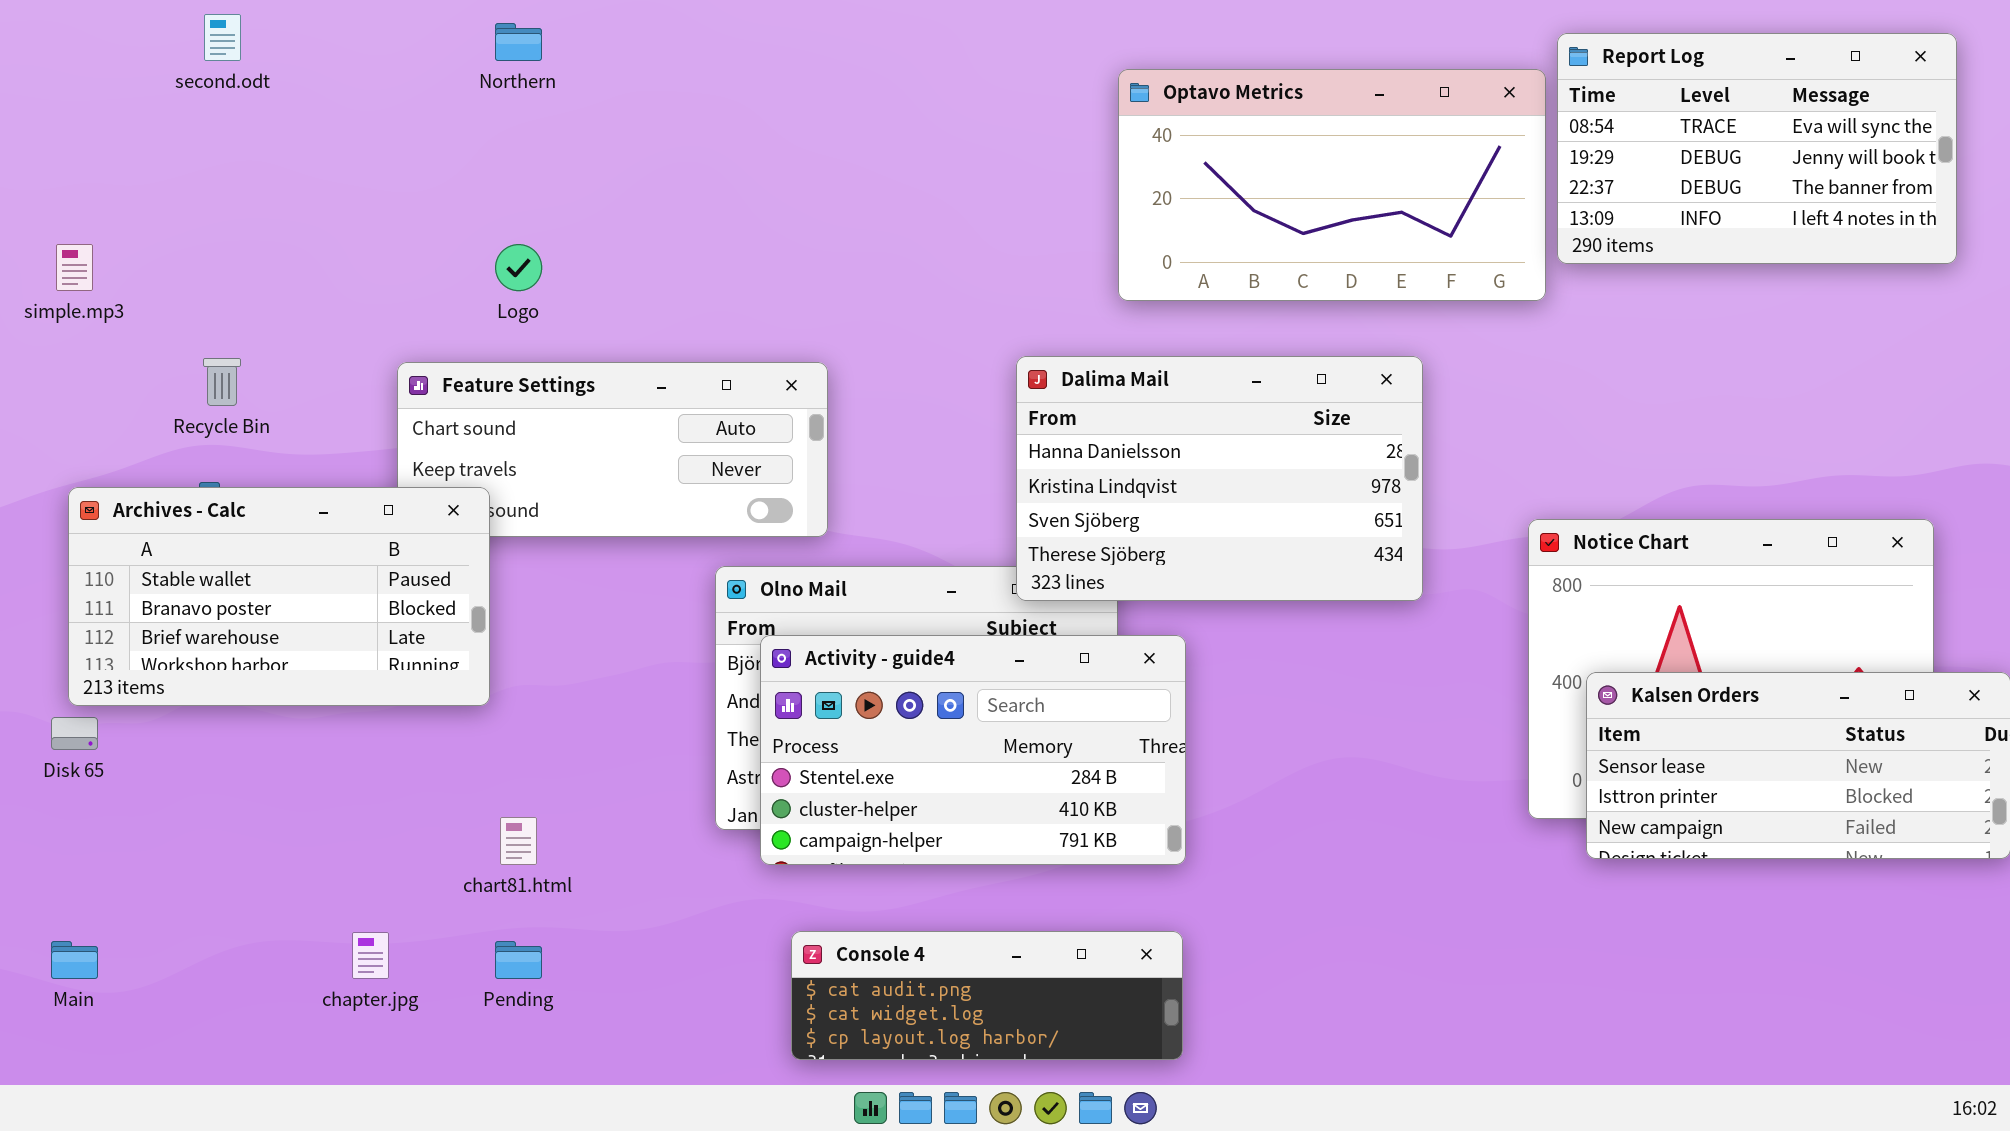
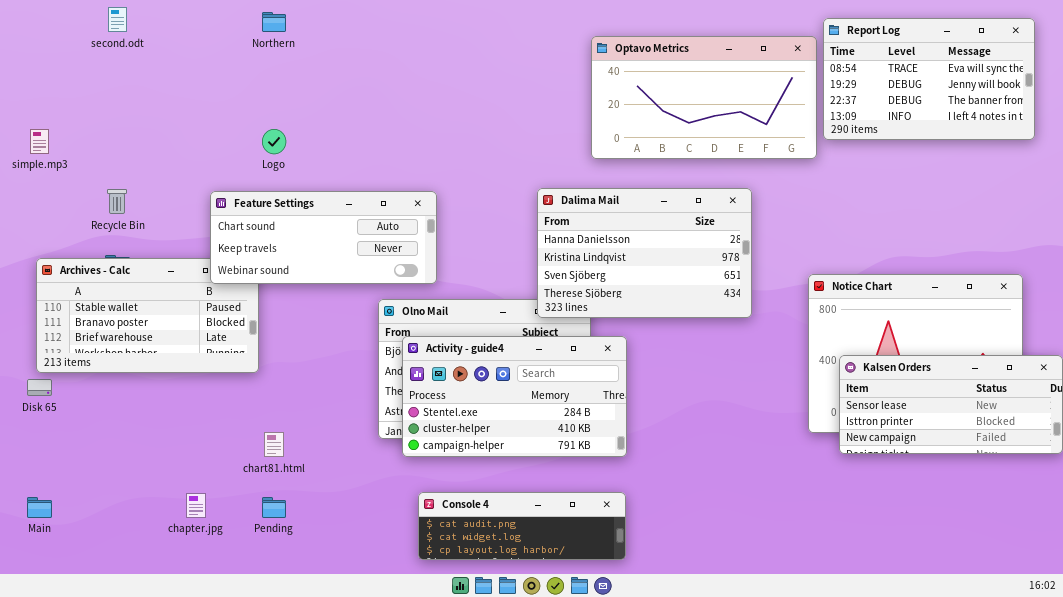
Feature Settings: [397,362,828,537] -> [210,191,437,284], raised

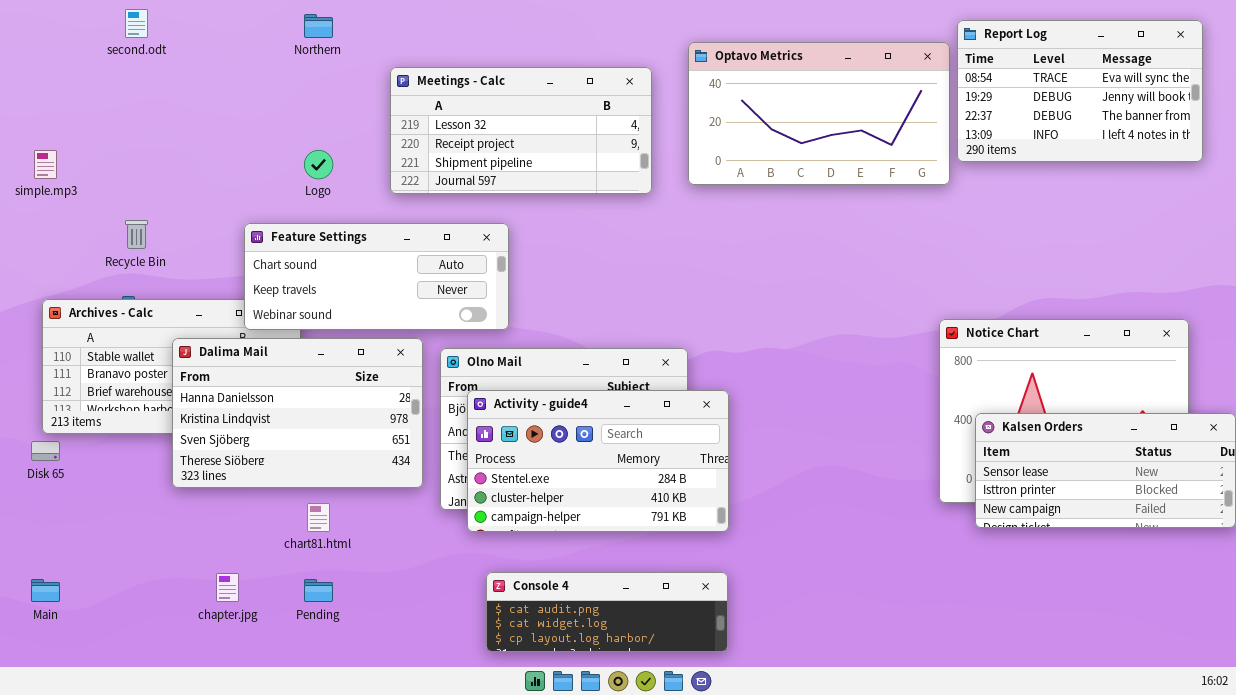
Meetings - Calc: none -> [390,67,652,194], opened
Dalima Mail: [537,188,752,318] -> [172,338,423,488], moved

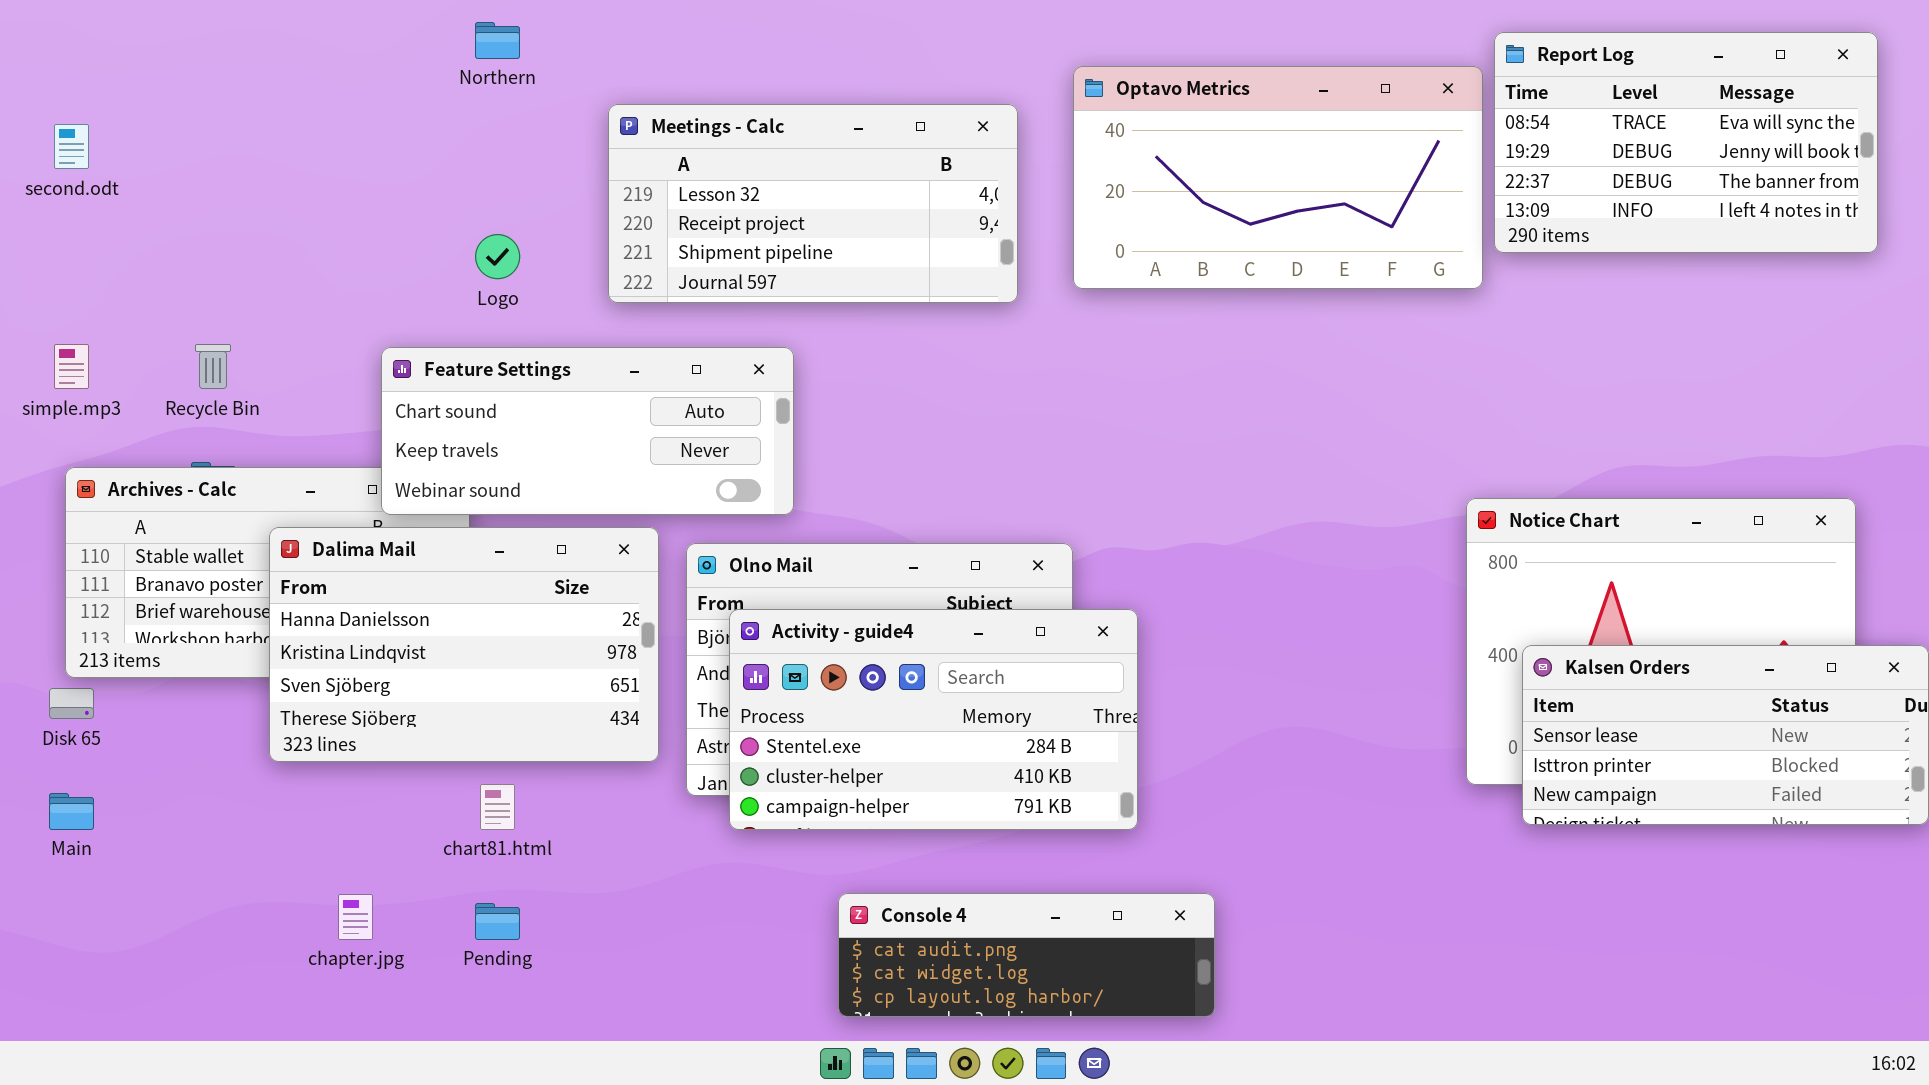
second.odt: [125,9,148,38] -> [54,124,89,169], moved
simple.mp3: [34,150,57,179] -> [54,344,89,389], moved
Console 4: [486,572,728,652] -> [838,893,1215,1017], moved
Main: [31,579,60,602] -> [49,793,94,830], moved

